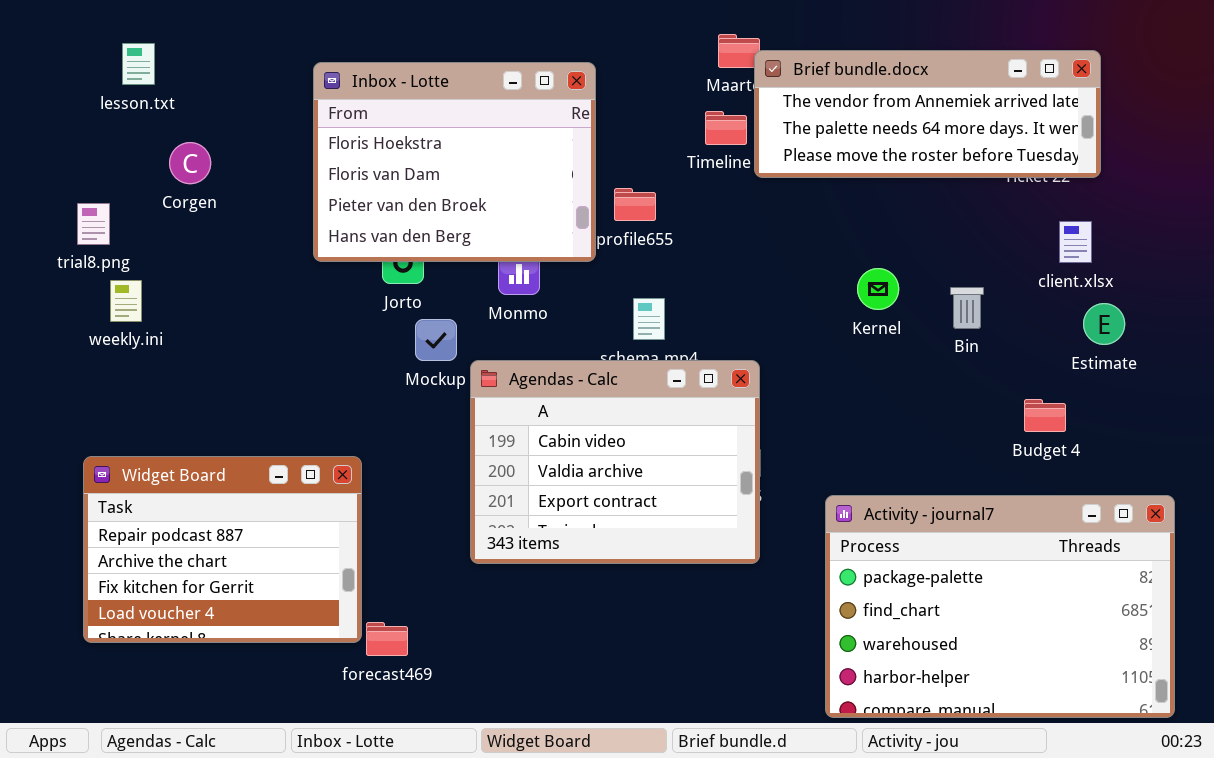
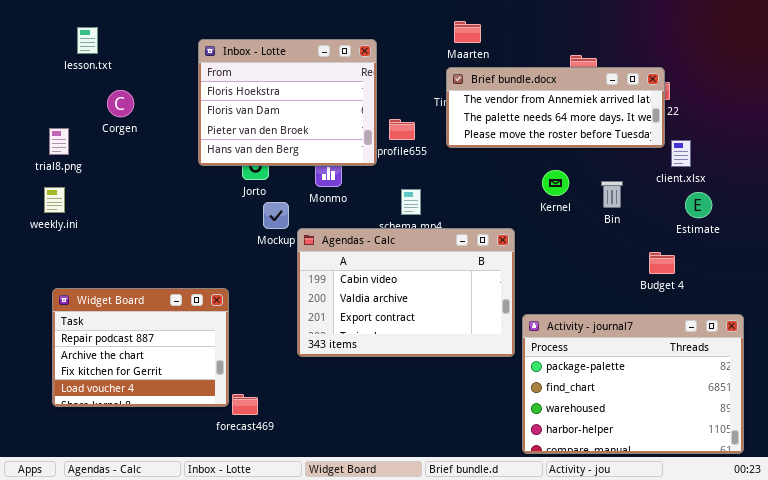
Brief bundle.docx: [754,50,1101,178] -> [446,67,665,148], moved
weekly.ini: [110,280,142,322] -> [44,187,65,213], moved
Agendas - Calc: [470,360,760,564] -> [297,228,515,357], resized

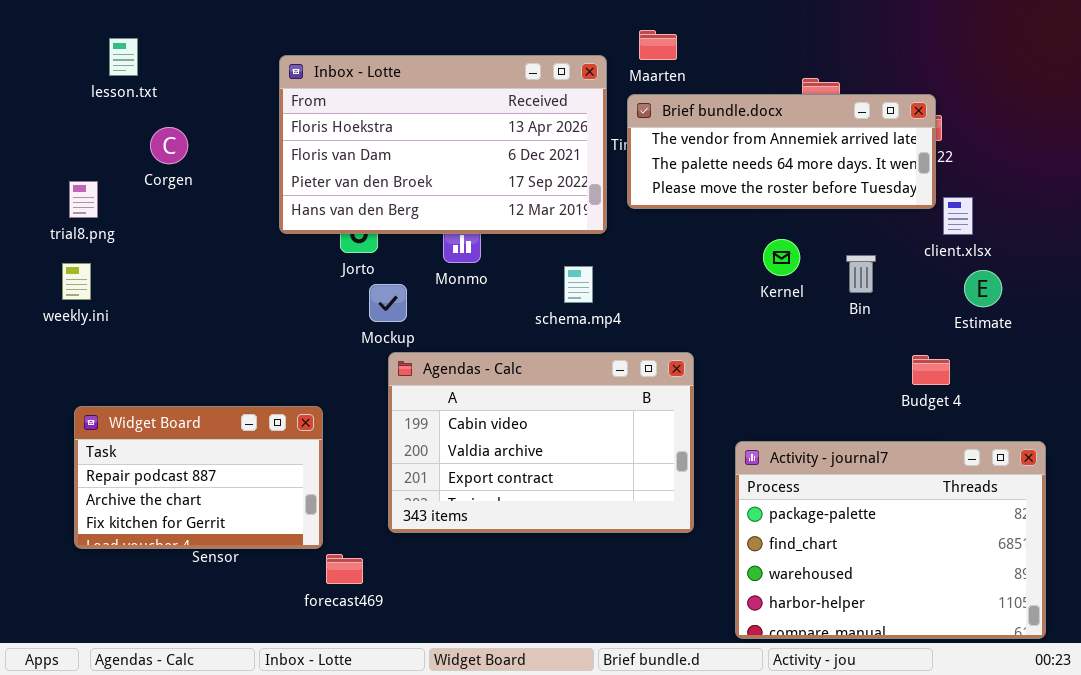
Inbox - Lotte: [198,39,377,166] -> [279,55,607,234], resized
Agendas - Calc: [297,228,515,357] -> [388,352,694,533], moved
Widget Board: [52,288,229,407] -> [74,406,323,549], resized

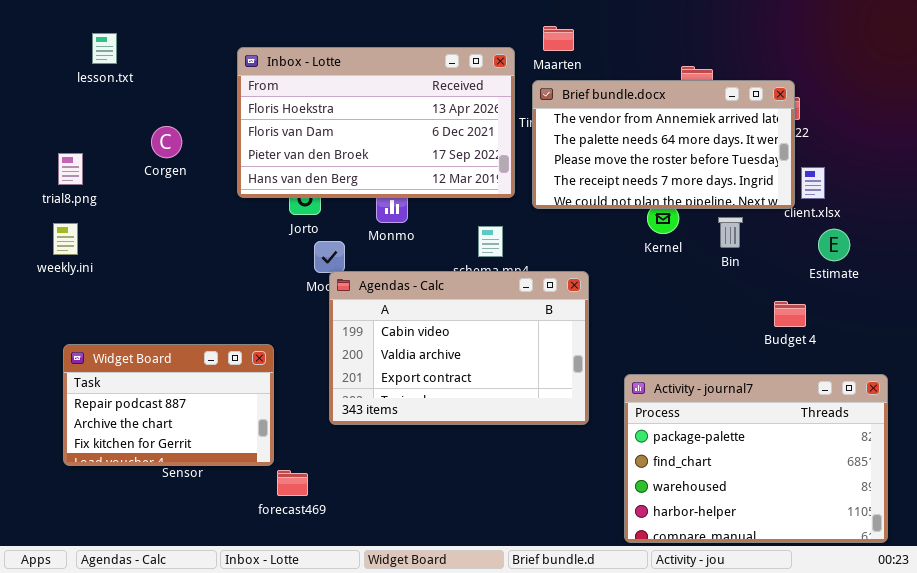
Brief bundle.docx: [627,94,936,209] -> [532,80,795,209], resized
Corgen: [150,127,188,164] -> [151,126,182,158], moved
Agendas - Calc: [388,352,694,533] -> [329,271,589,425], moved

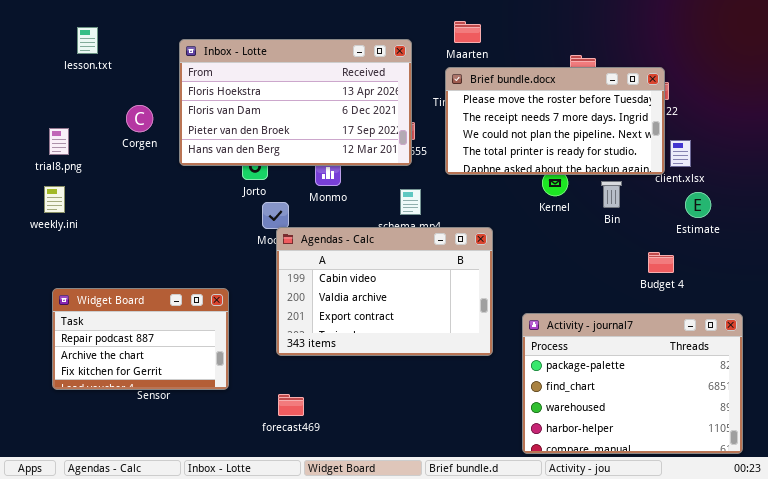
Inbox - Lotte: [237,47,515,198] -> [179,39,412,166], moved
Brief bundle.docx: [532,80,795,209] -> [445,67,665,175], scrolled down 2 rows
forecast469: [277,470,308,496] -> [278,394,304,416], moved

